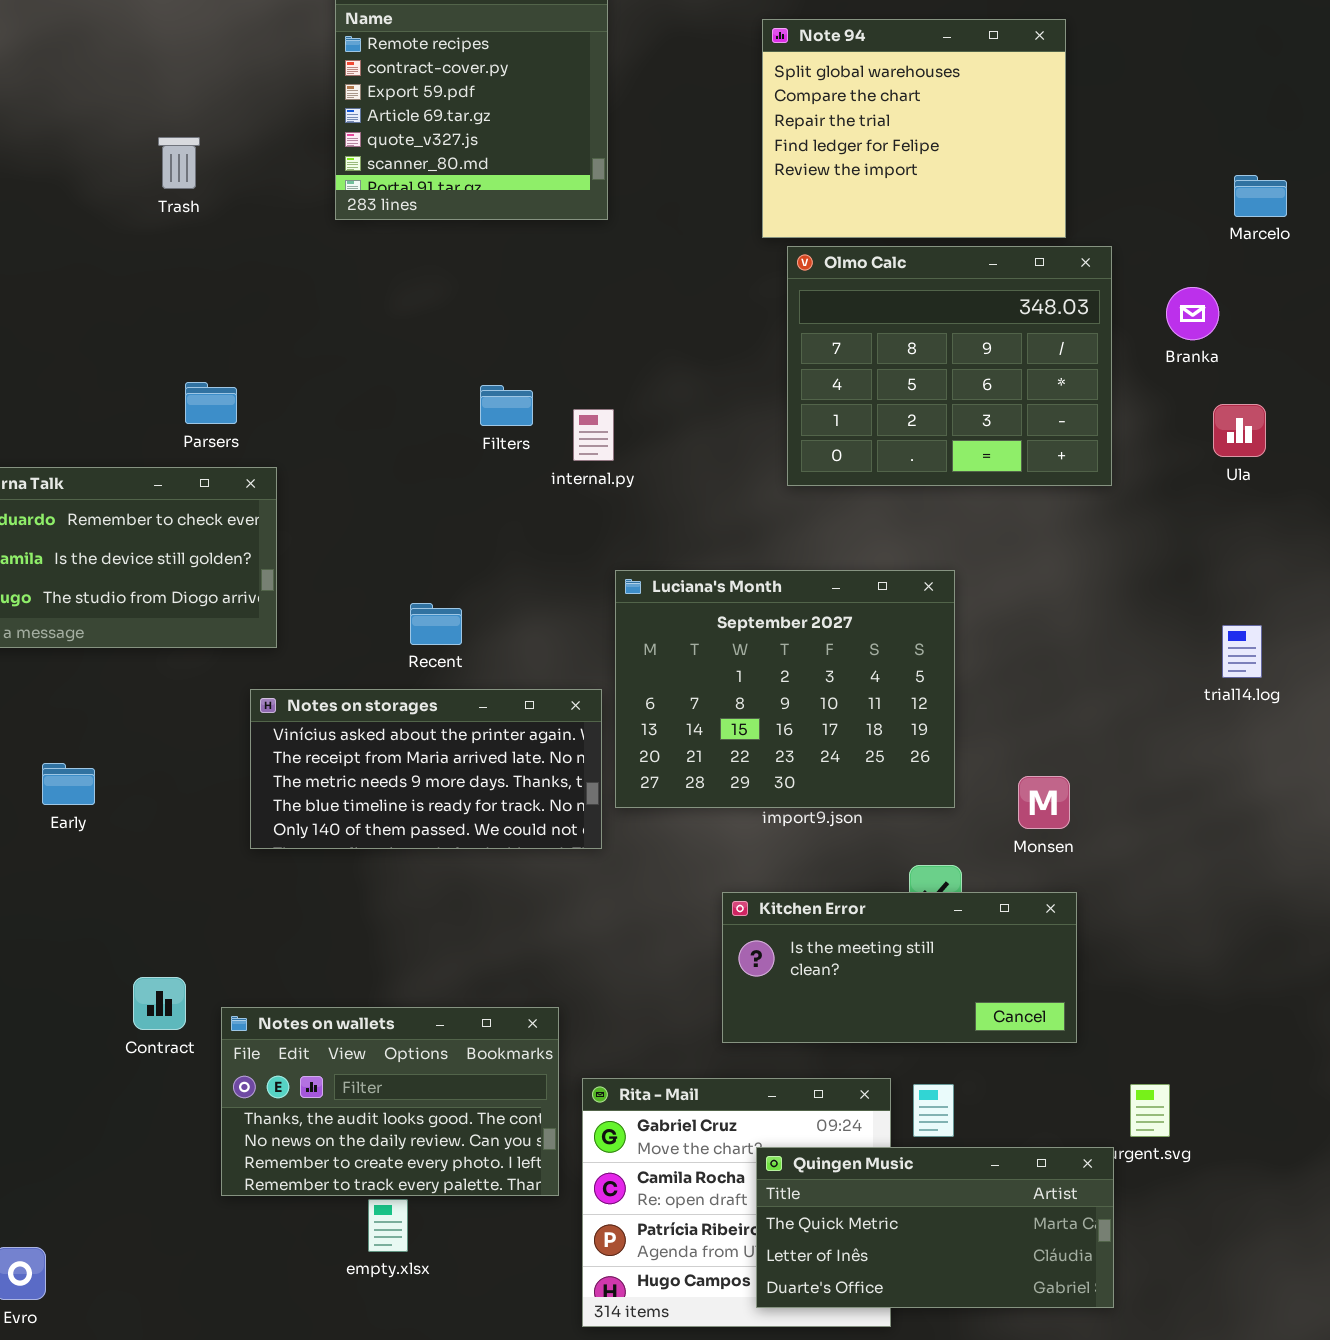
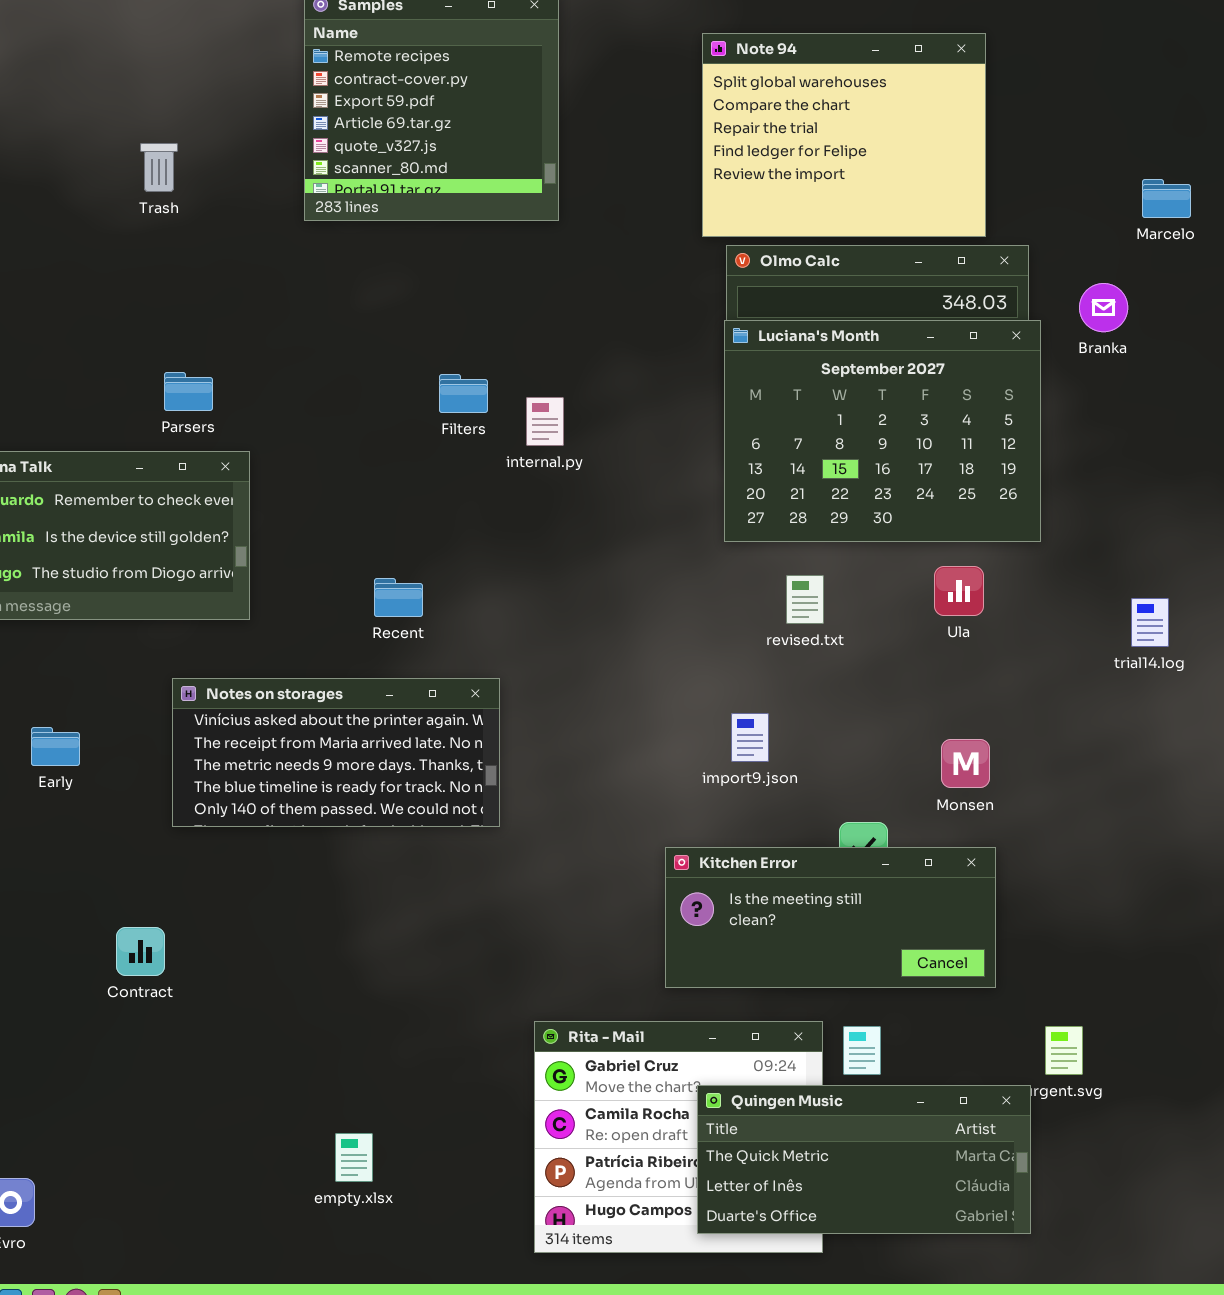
Ula: [1213,404,1266,457] -> [934,566,984,616], moved
Luciana's Month: [615,570,955,808] -> [724,320,1041,542], moved
Notes on storages: [250,689,602,849] -> [172,678,500,827], moved
Notes on wallets: [221,1007,559,1196] -> none, closed

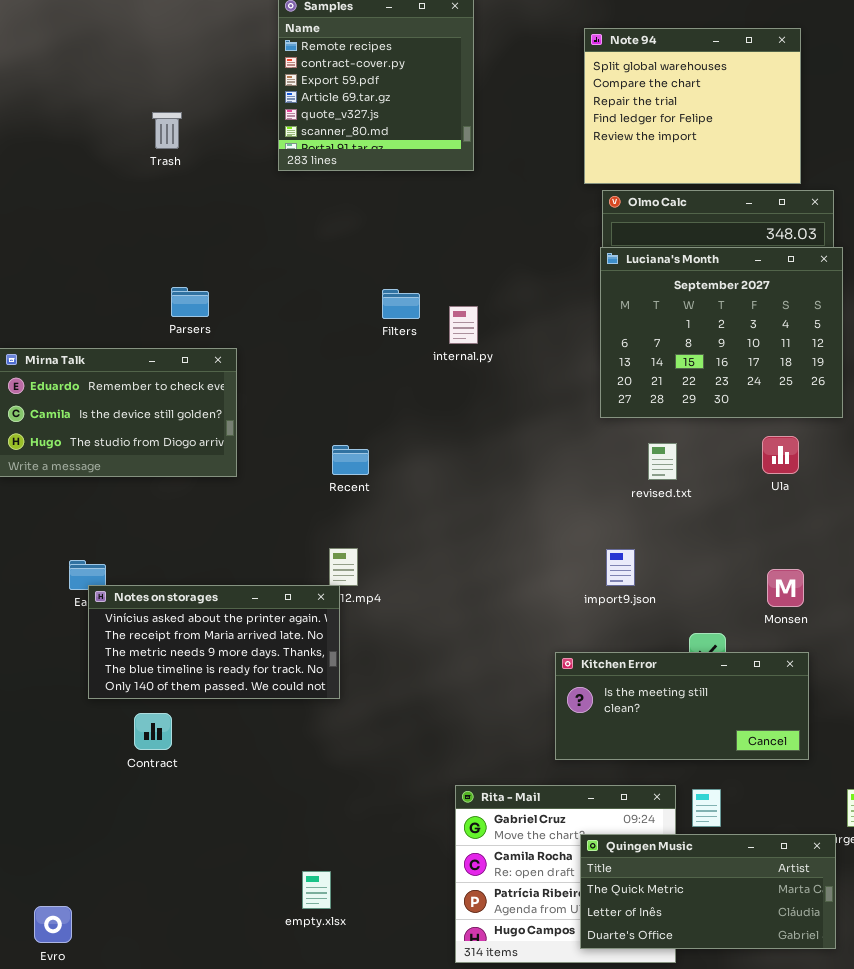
Notes on storages: [172,678,500,827] -> [88,585,340,699], moved

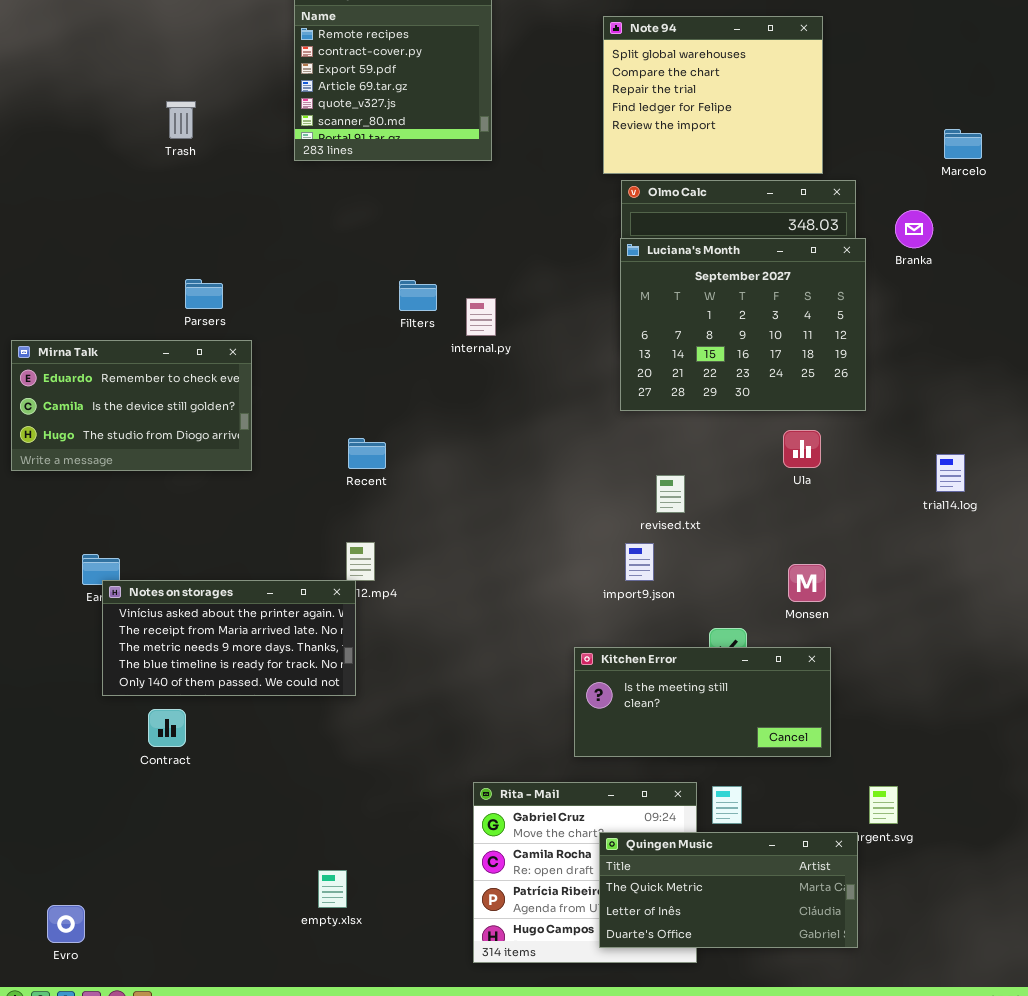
revised.txt: [648,443,677,480] -> [656,475,685,513], moved

